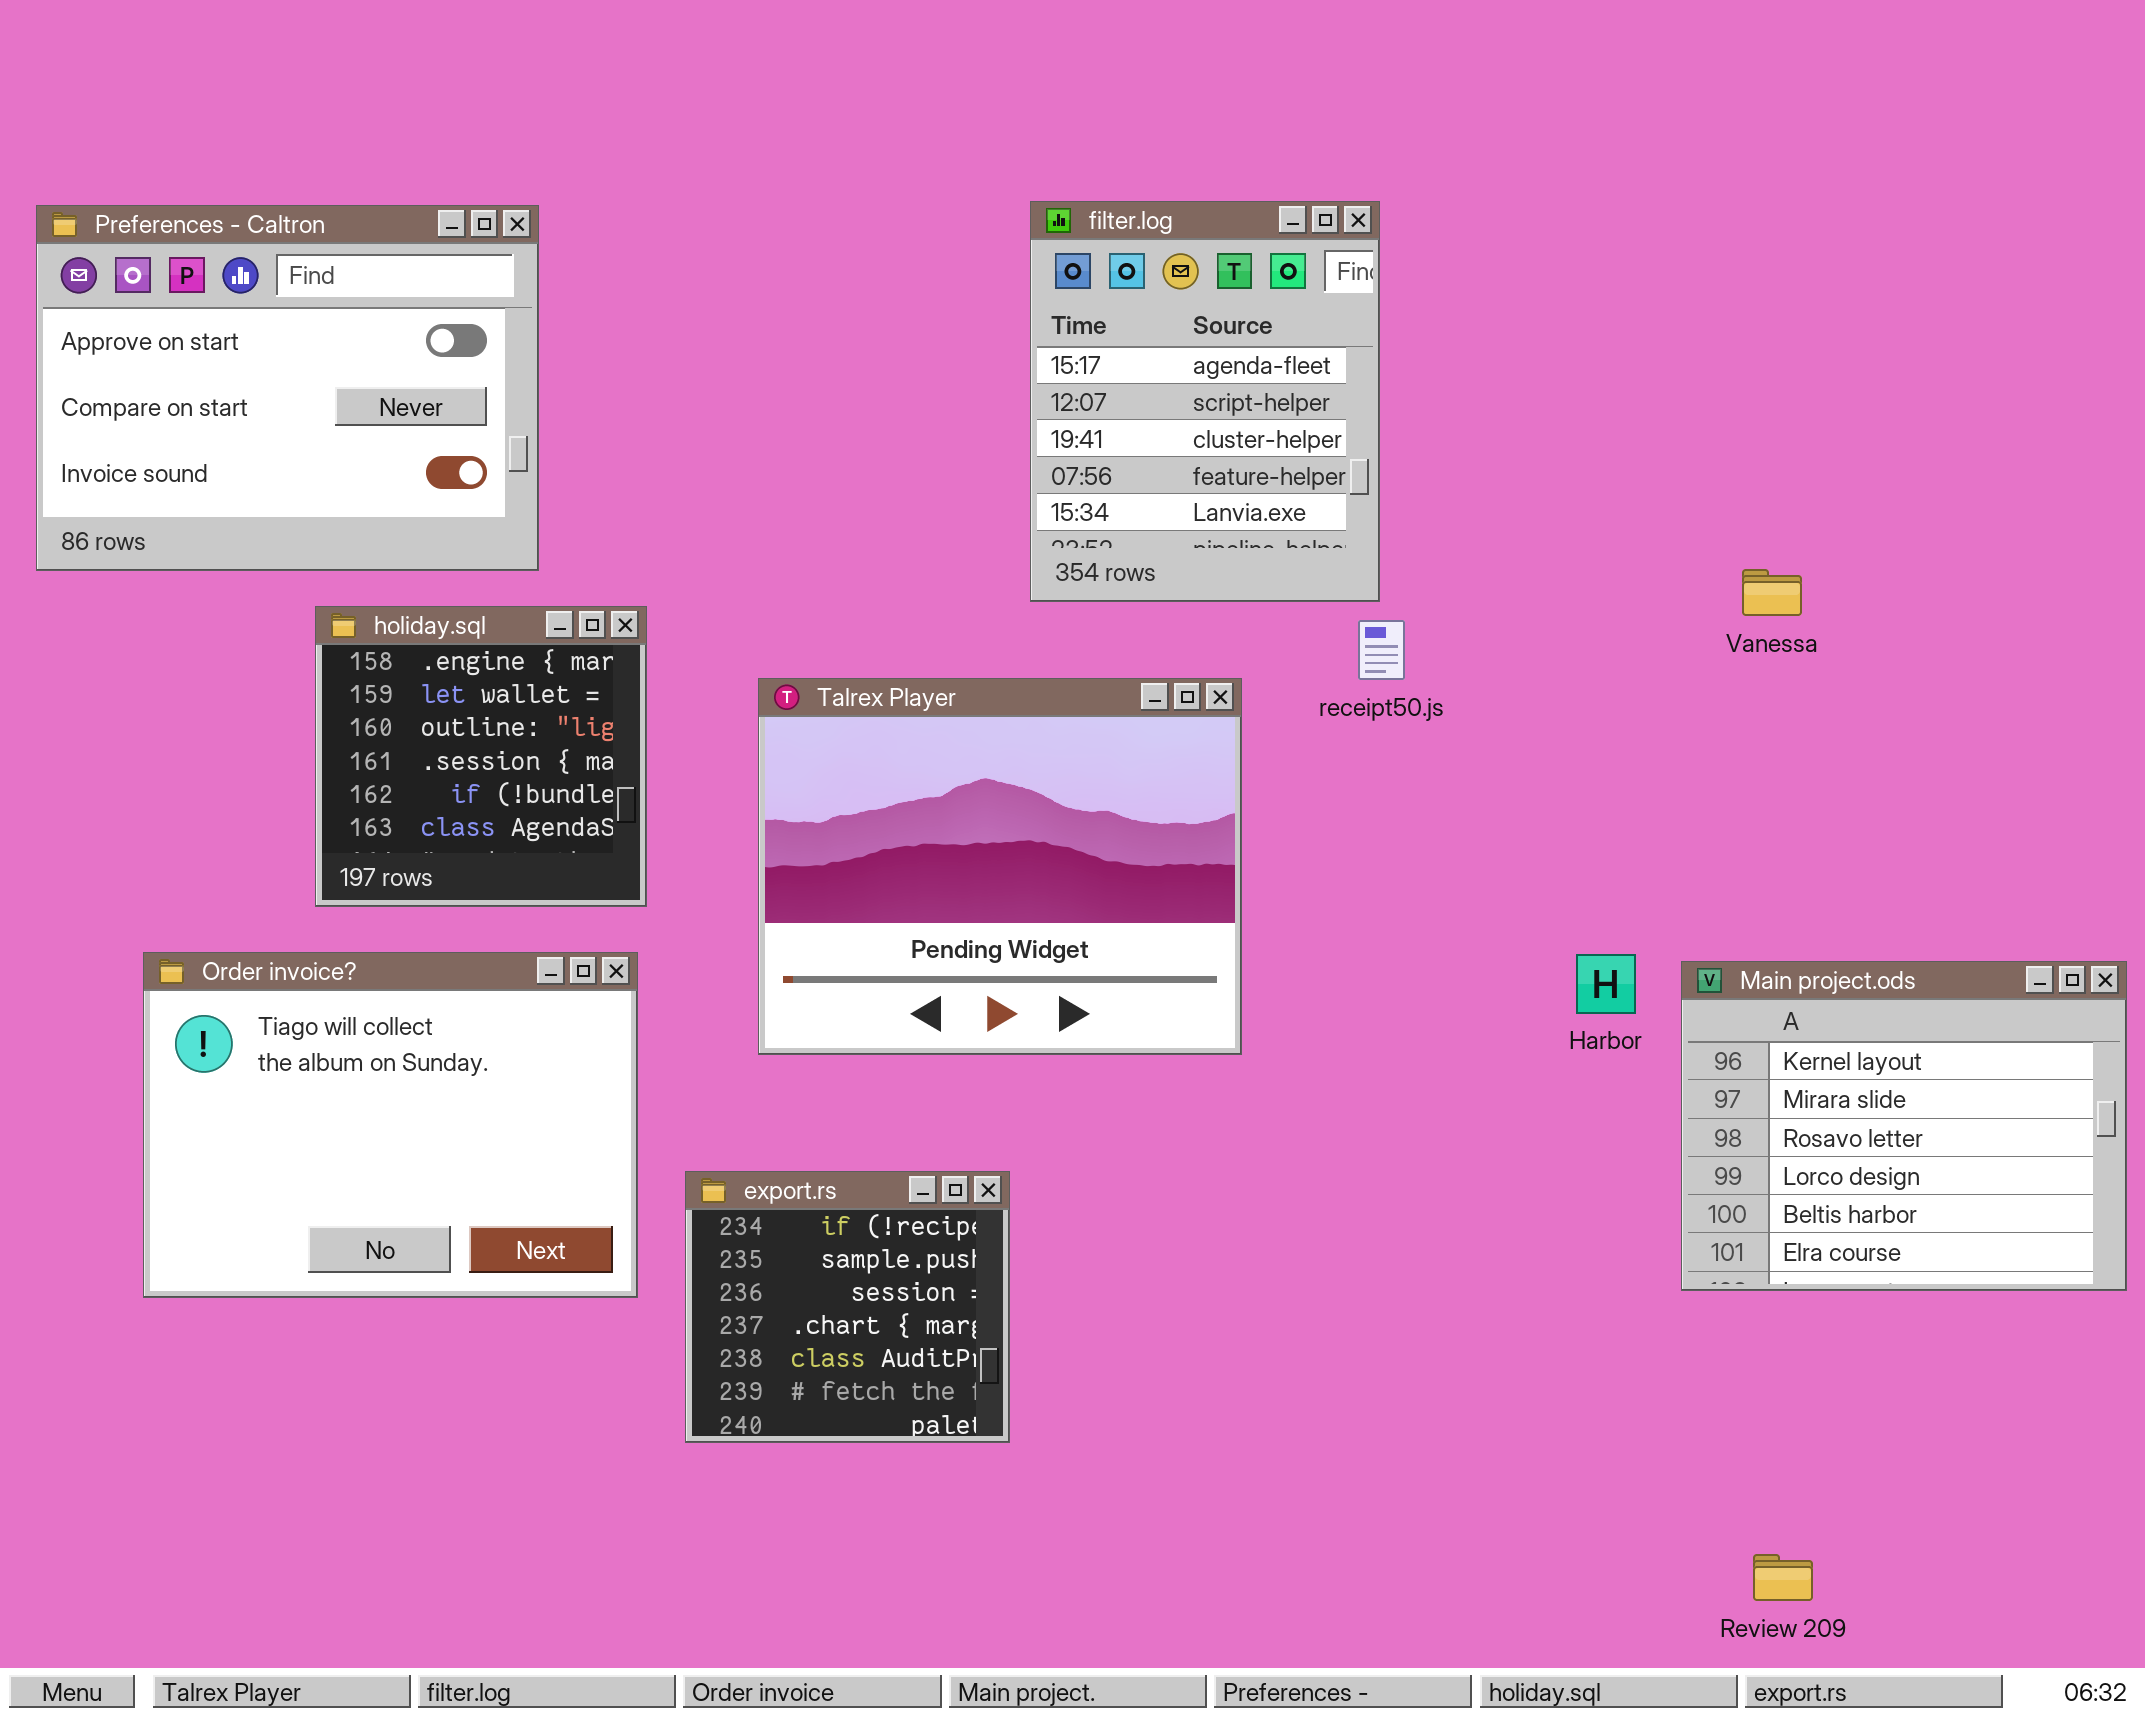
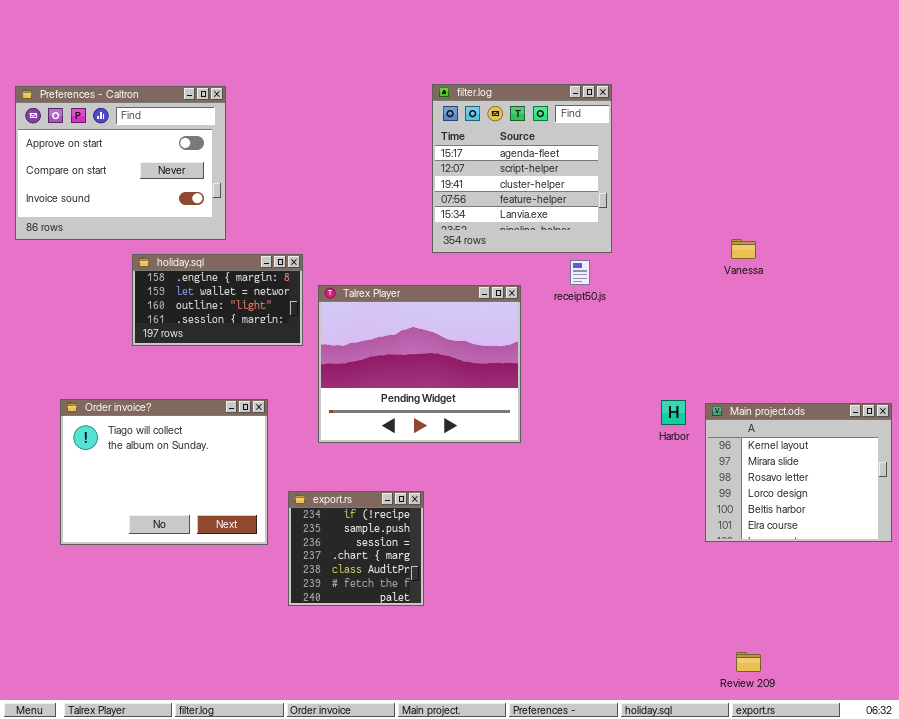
filter.log: [1030,201,1380,602] -> [432,84,612,253], resized
holiday.sql: [315,606,647,907] -> [132,254,303,346], resized

